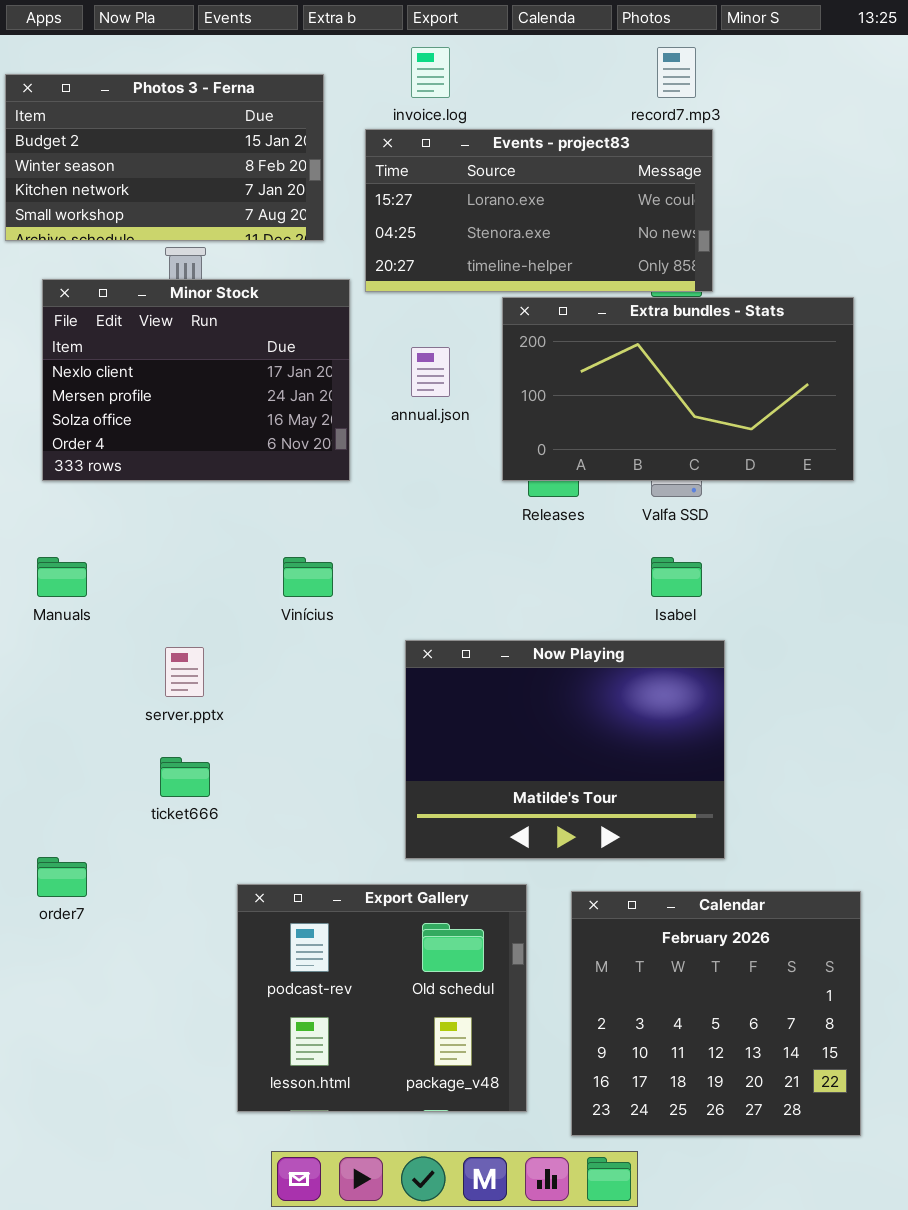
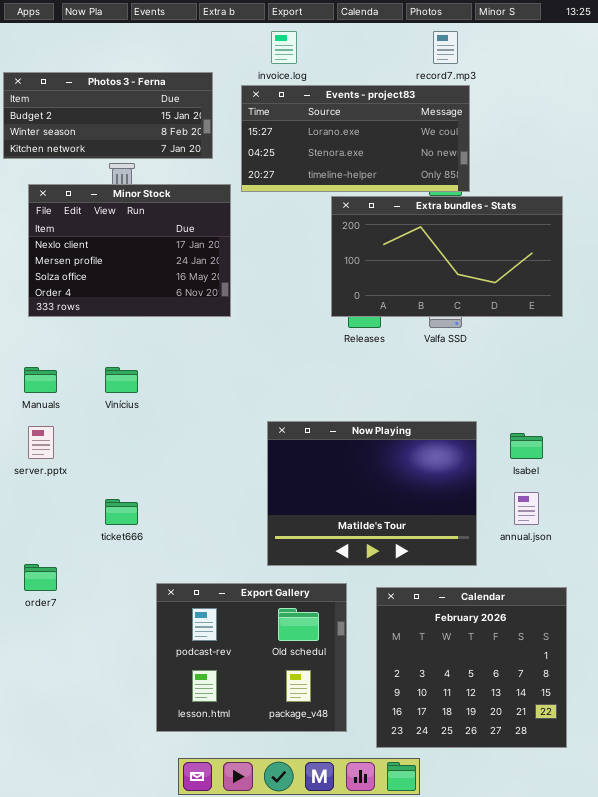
Photos 3 - Ferna: [5,74,324,241] -> [3,72,213,159], resized
annual.json: [411,347,450,397] -> [514,492,539,525], moved
Vinícius: [283,557,333,597] -> [105,367,138,393], moved
Isabel: [651,557,702,597] -> [510,433,543,459], moved
server.pptx: [165,647,204,697] -> [28,426,54,459], moved

